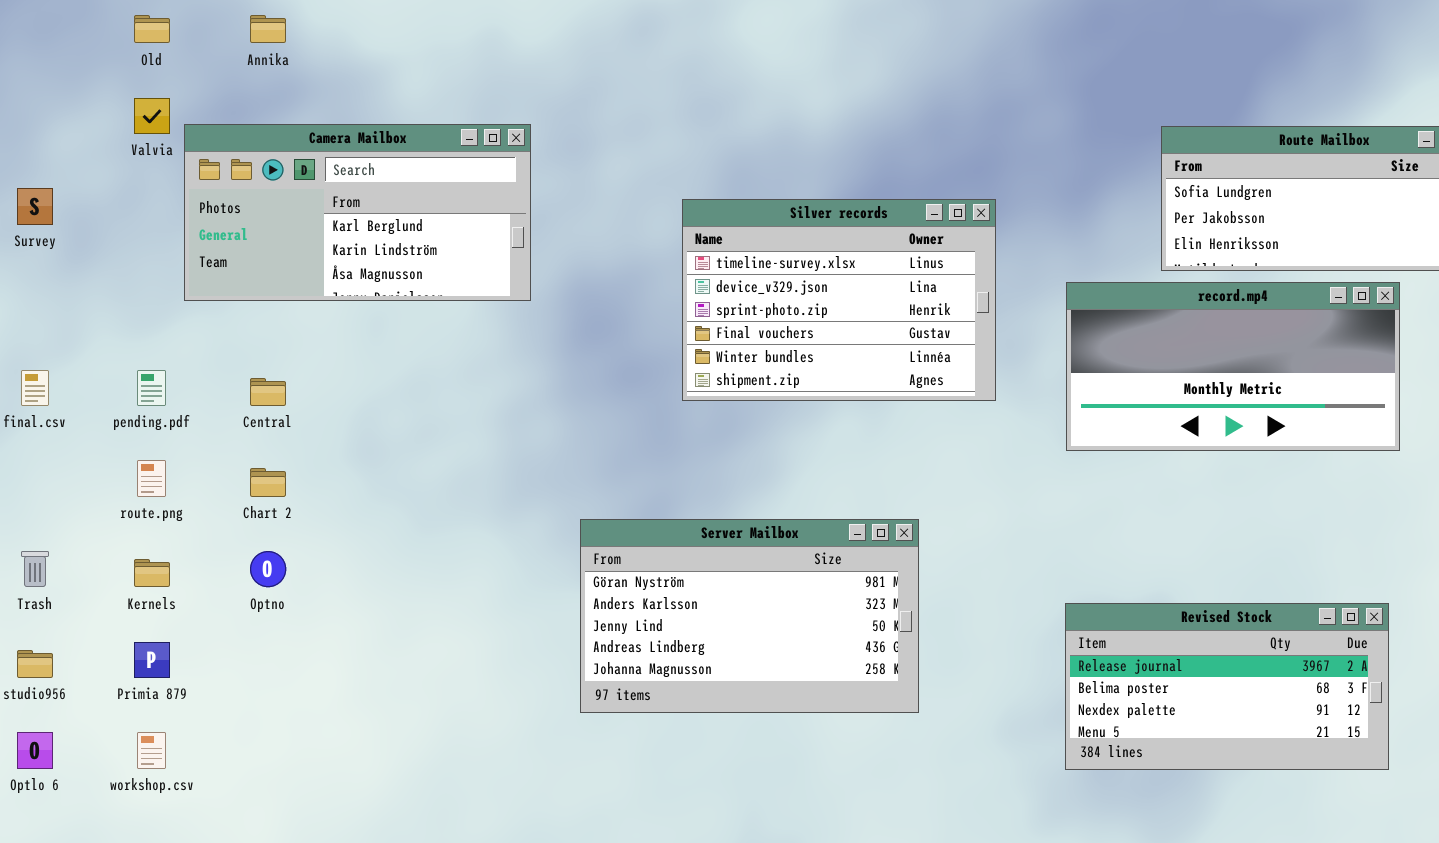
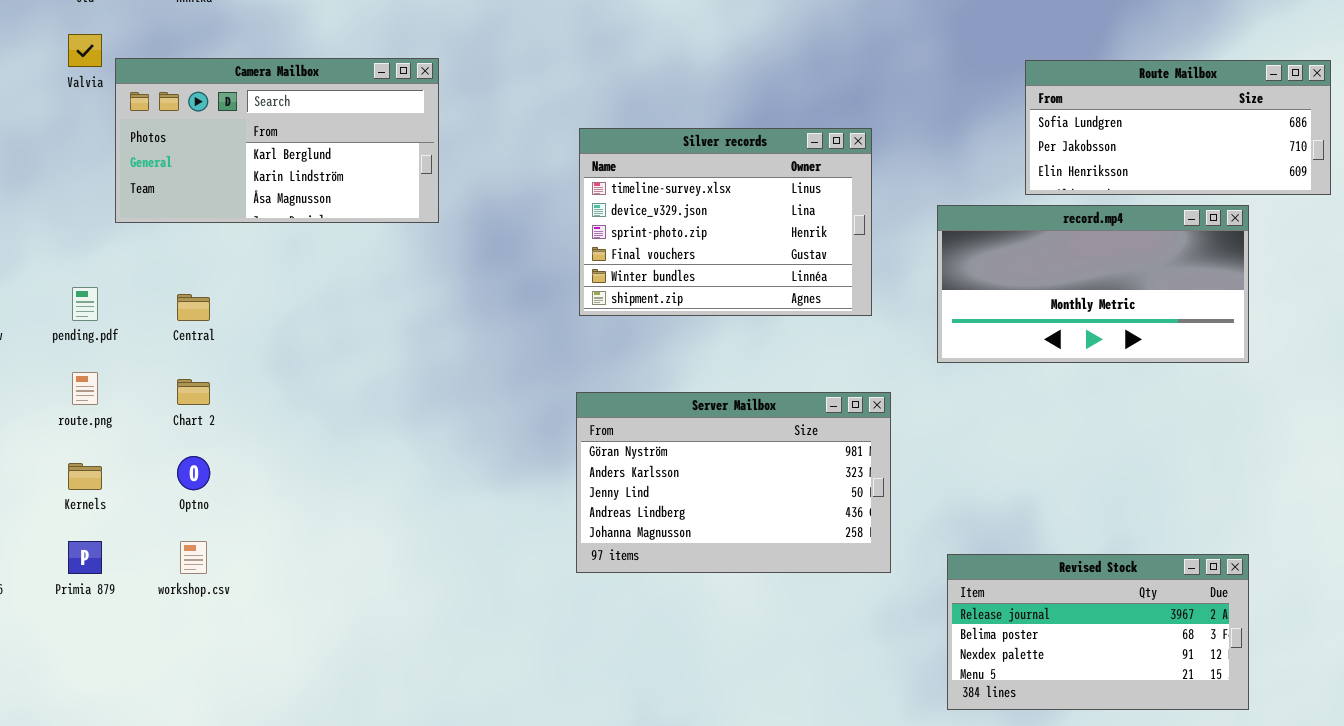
Server Mailbox: [580,519,919,713] -> [576,392,891,573], moved
Revised Stock: [1065,603,1389,770] -> [947,554,1249,710], moved
workshop.csv: [137,732,166,769] -> [180,541,207,574], moved

